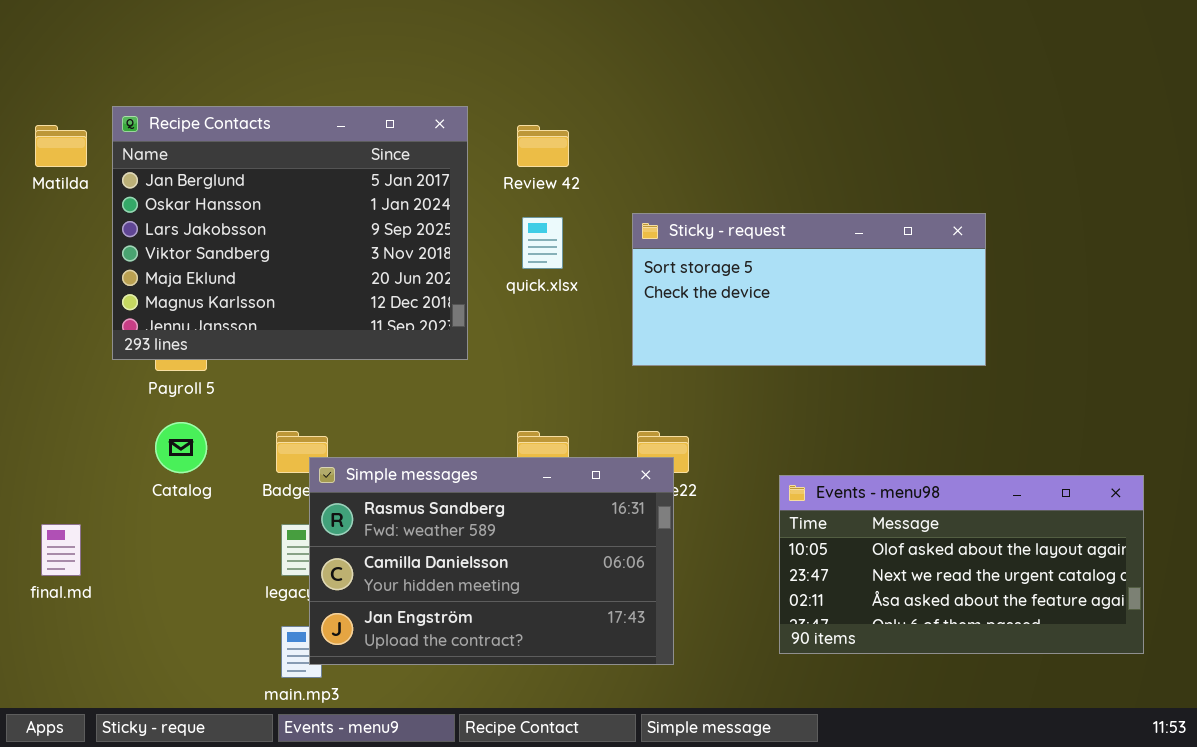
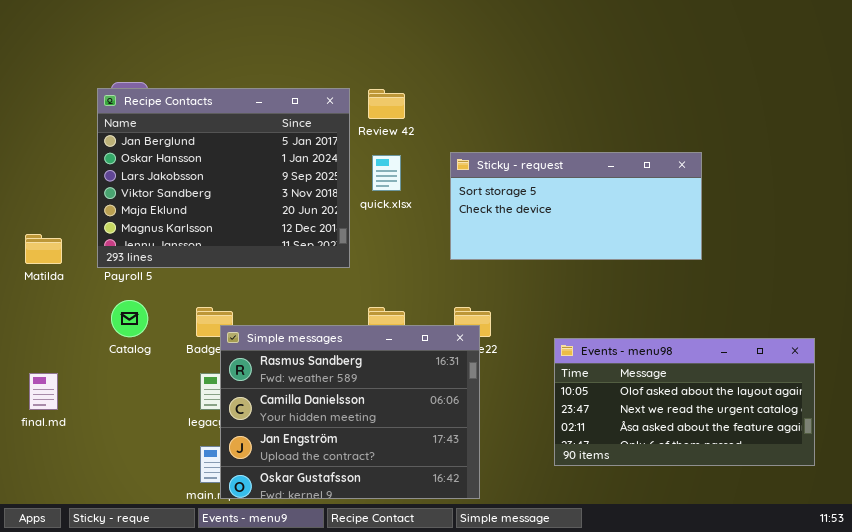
Recipe Contacts: [112,106,468,360] -> [97,88,350,268], moved
Matilda: [35,125,87,167] -> [25,234,62,264], moved
Simple messages: [309,457,674,665] -> [220,325,480,499], resized

